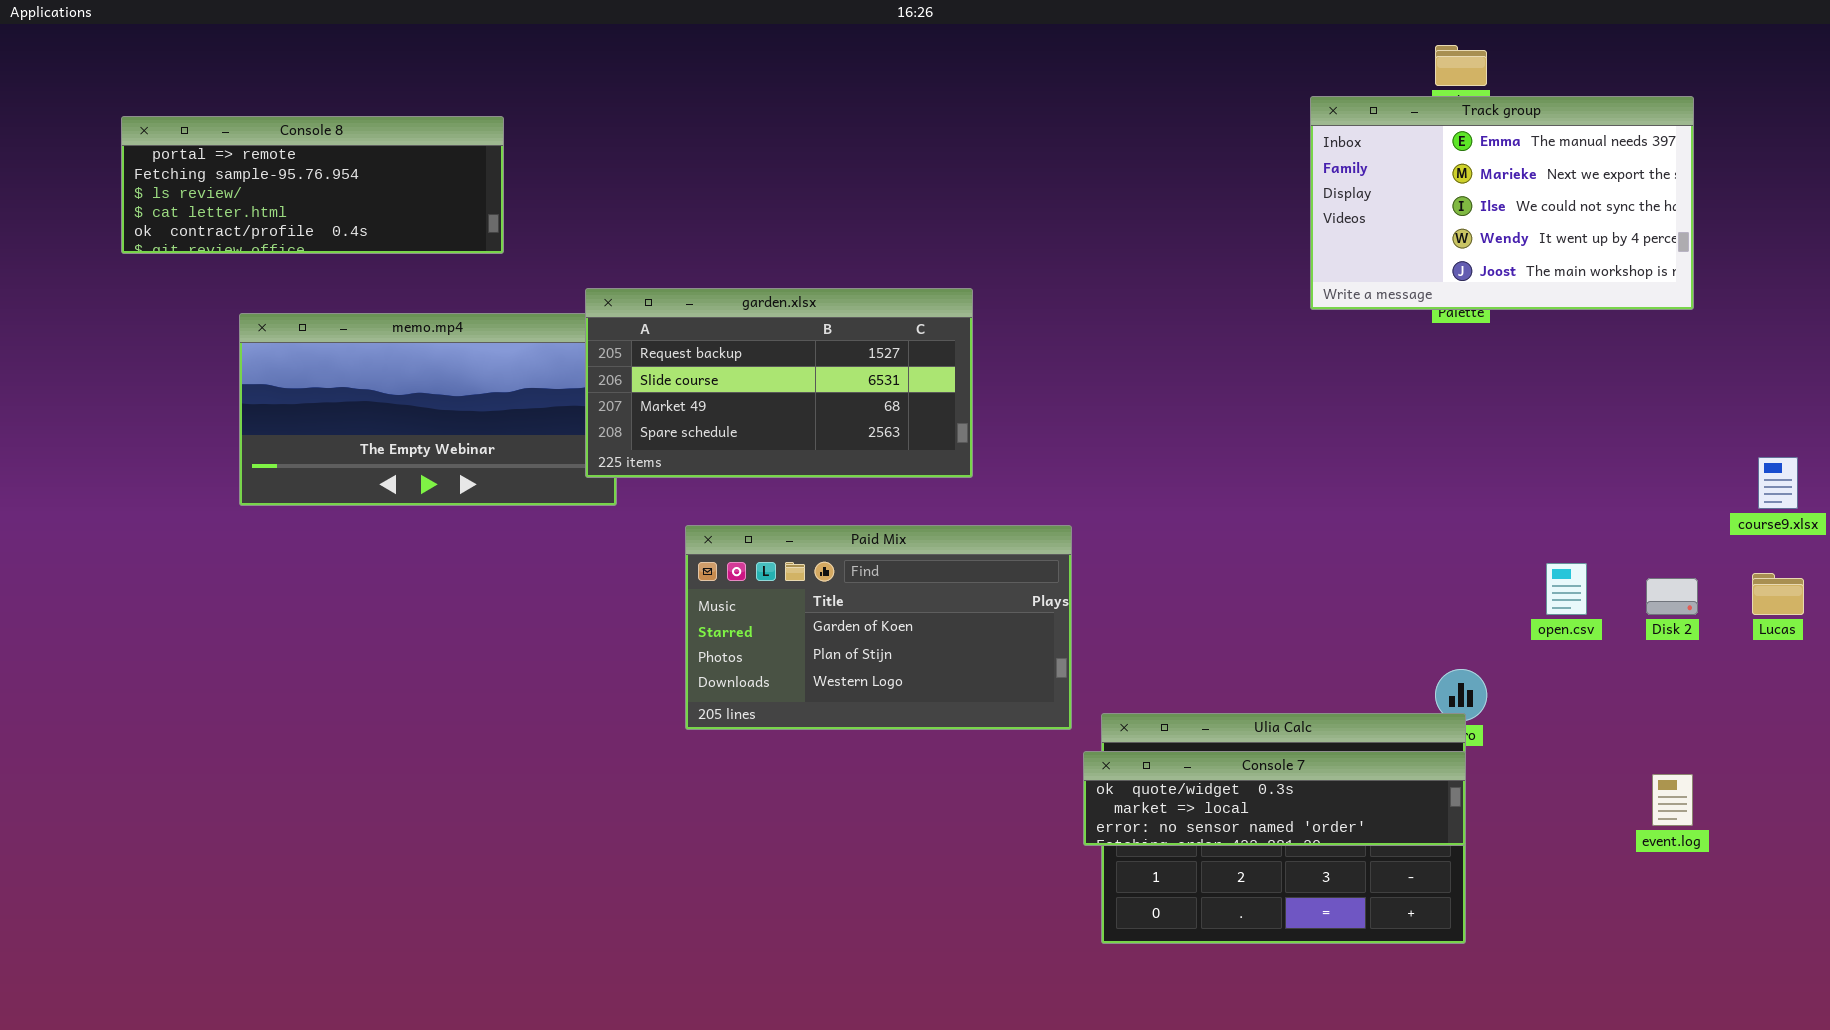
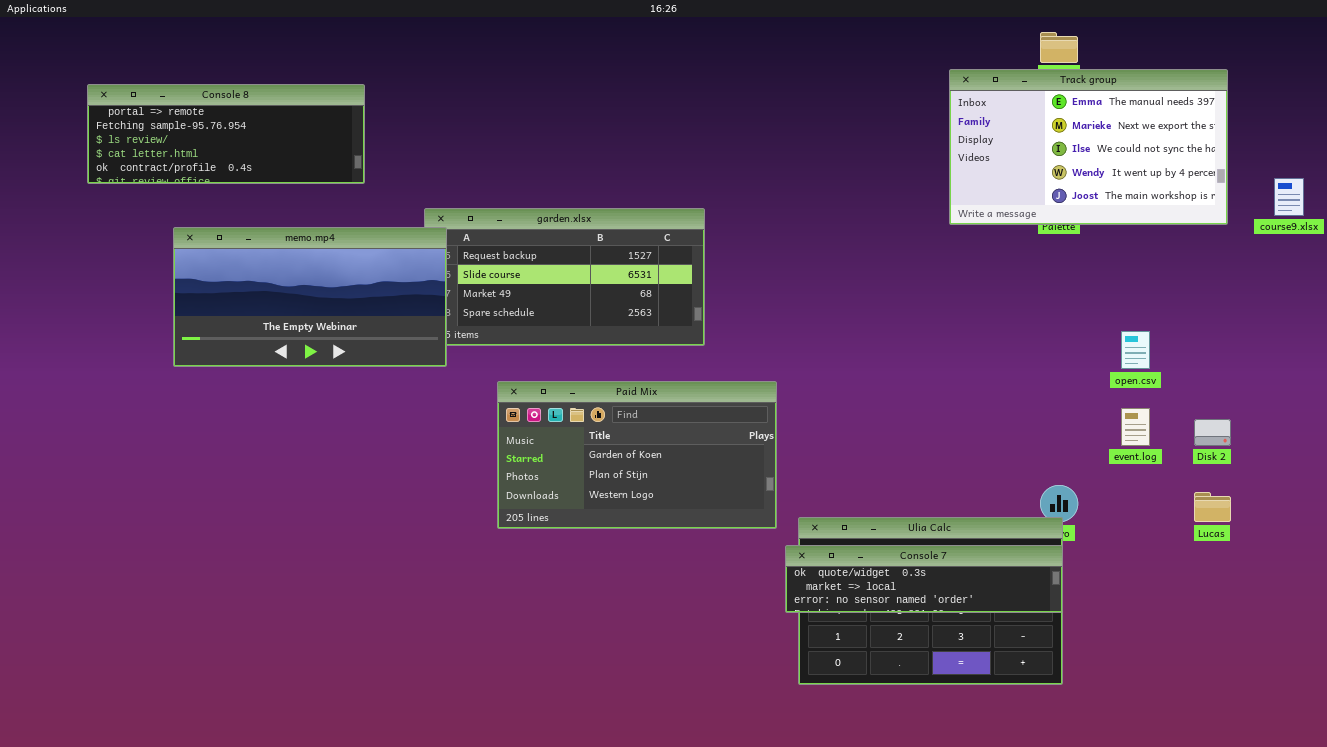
memo.mp4: [239,313,617,506] -> [173,227,447,367], raised
course9.xlsx: [1758,457,1798,509] -> [1274,178,1304,216], moved
open.csv: [1546,563,1587,615] -> [1121,331,1150,369], moved
Lucas: [1752,573,1804,615] -> [1194,492,1231,522], moved
event.log: [1652,774,1693,826] -> [1121,408,1150,446], moved

